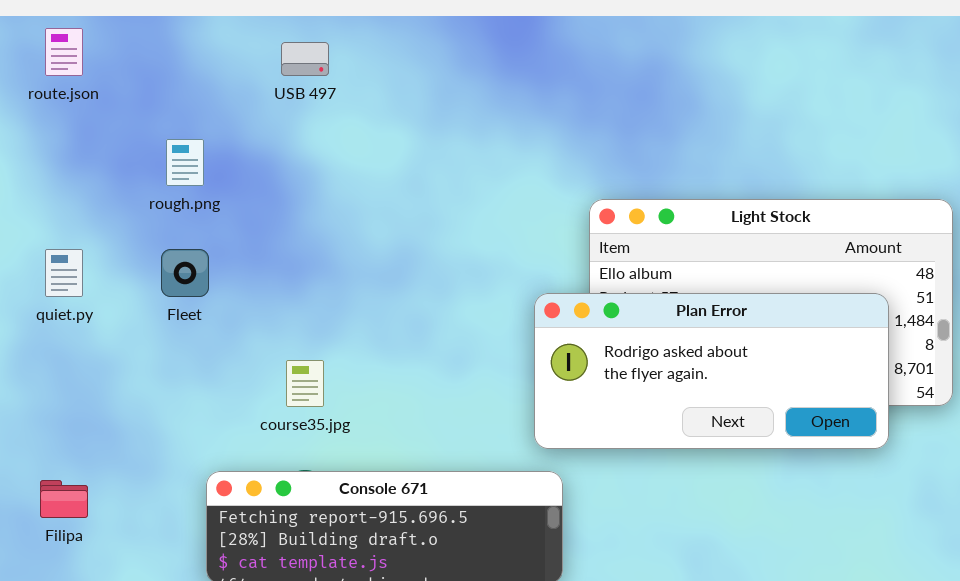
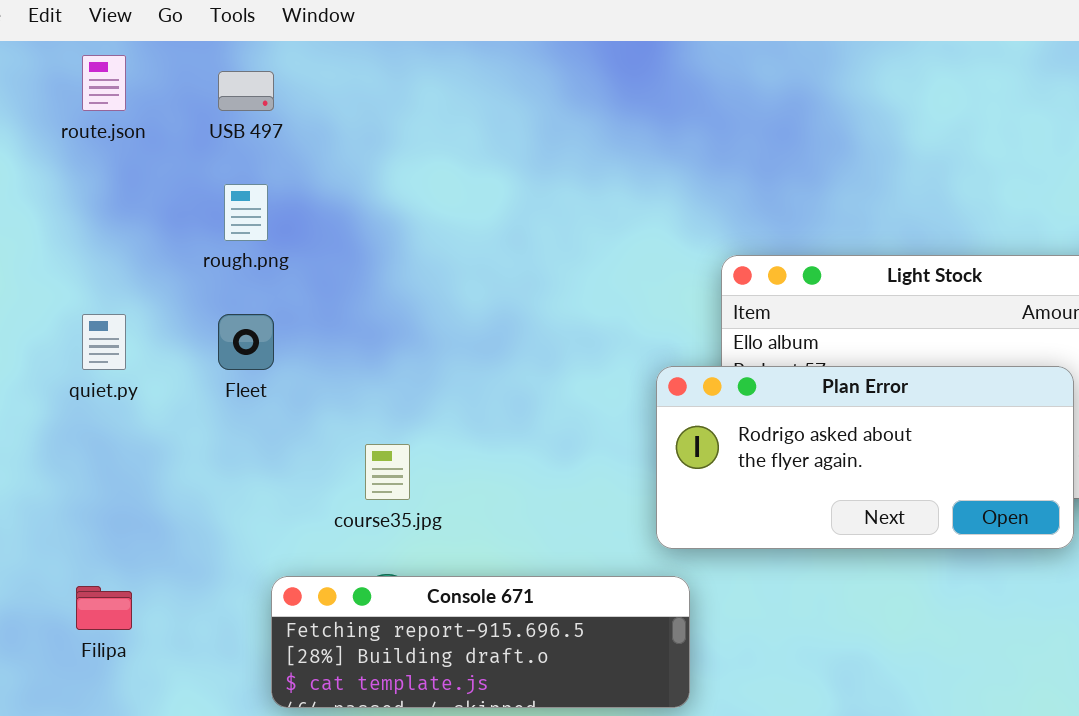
USB 497: [281,42,329,76] -> [218,71,274,111], moved

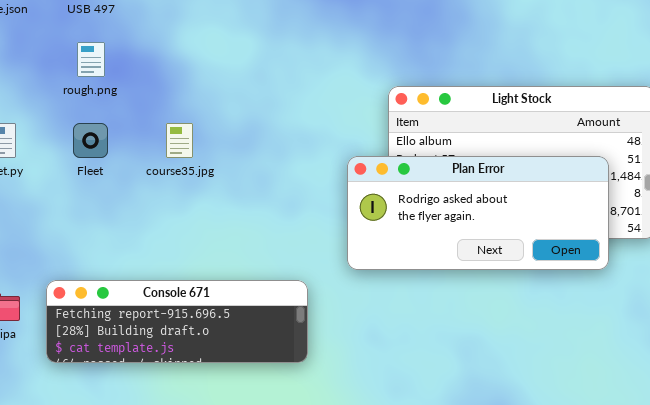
course35.jpg: [365,444,410,500] -> [166,123,193,158], moved
Console 671: [271,576,690,708] -> [46,280,308,363], moved

